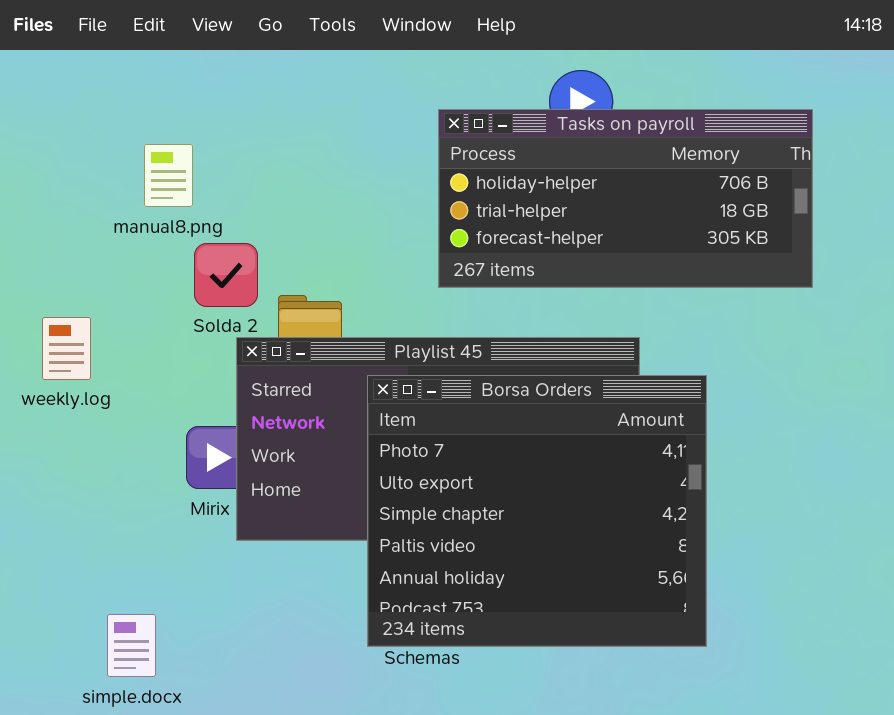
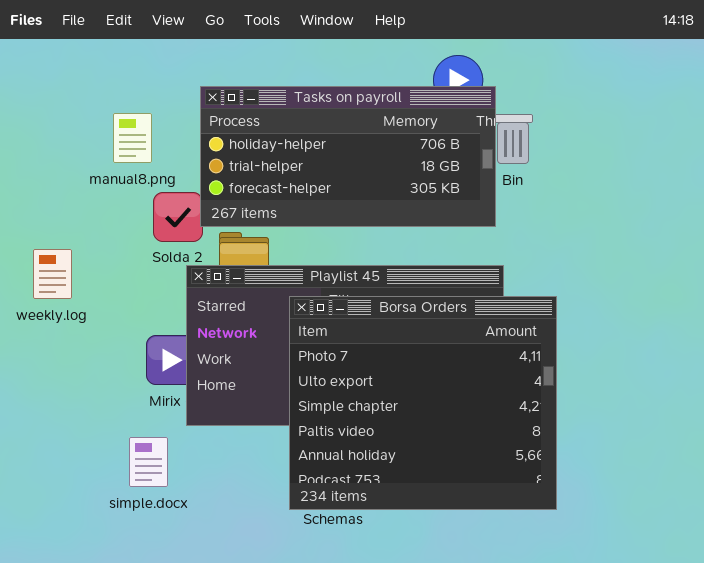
Tasks on payroll: [438,109,813,288] -> [200,86,496,227], moved
simple.docx: [107,614,156,677] -> [129,437,168,487], moved

